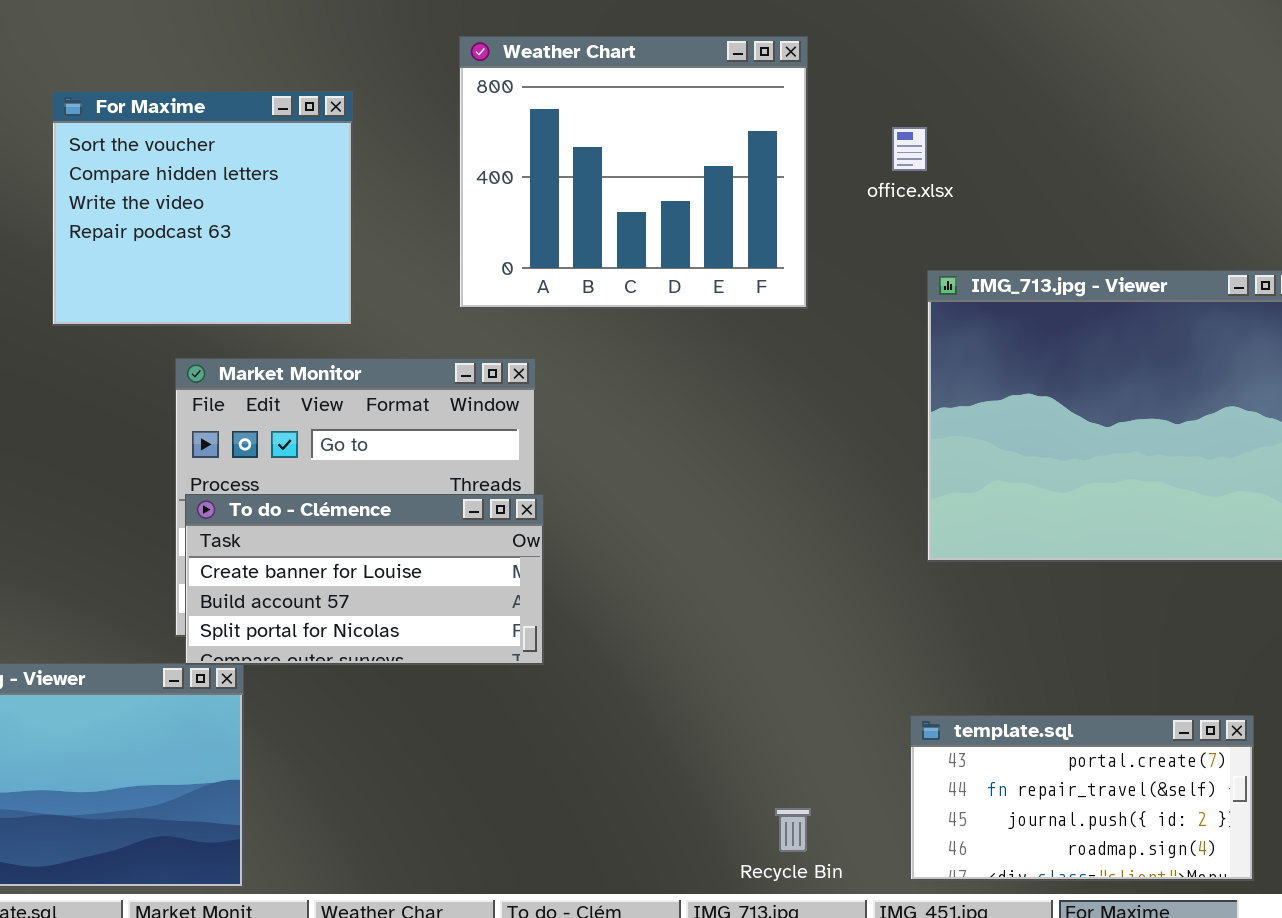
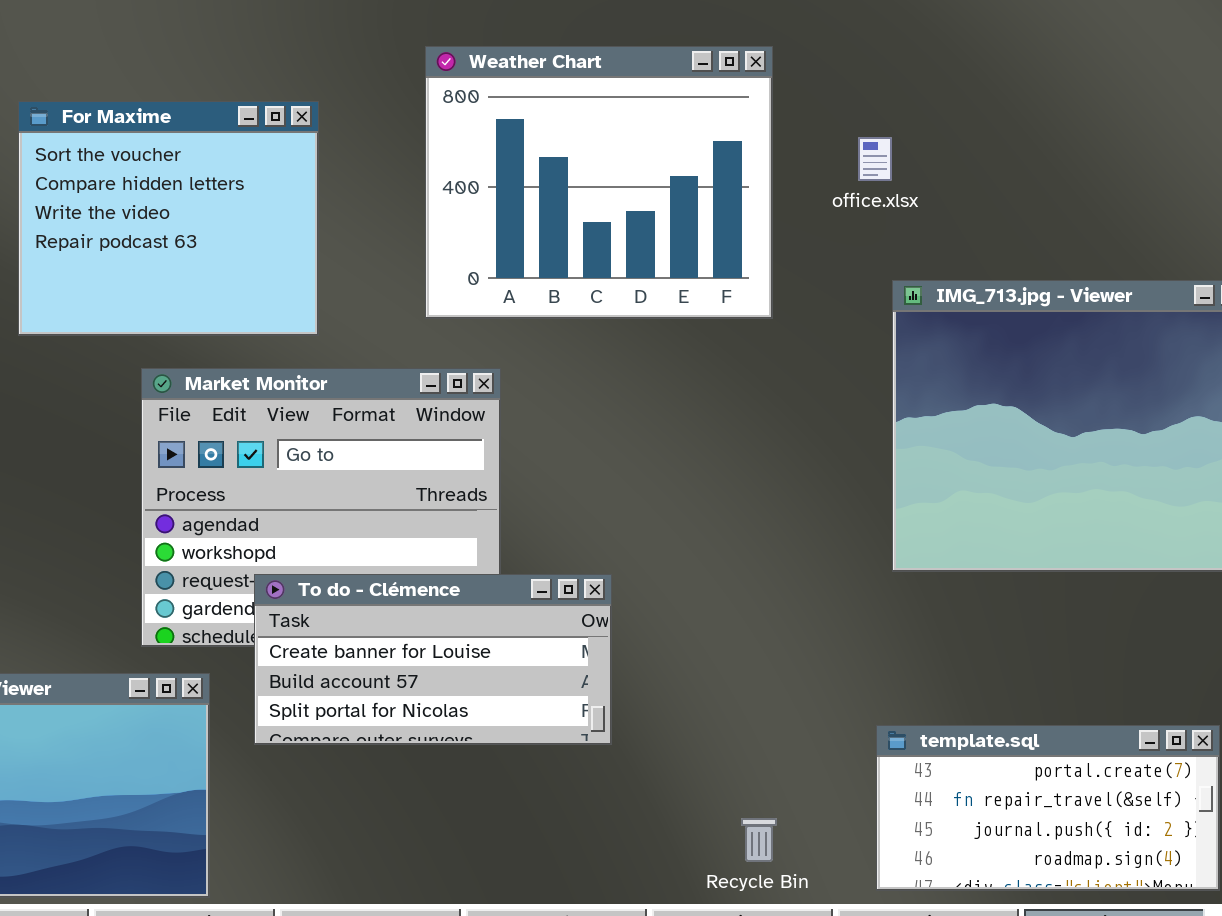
To do - Clémence: [185,494,544,665] -> [254,574,612,745], moved

